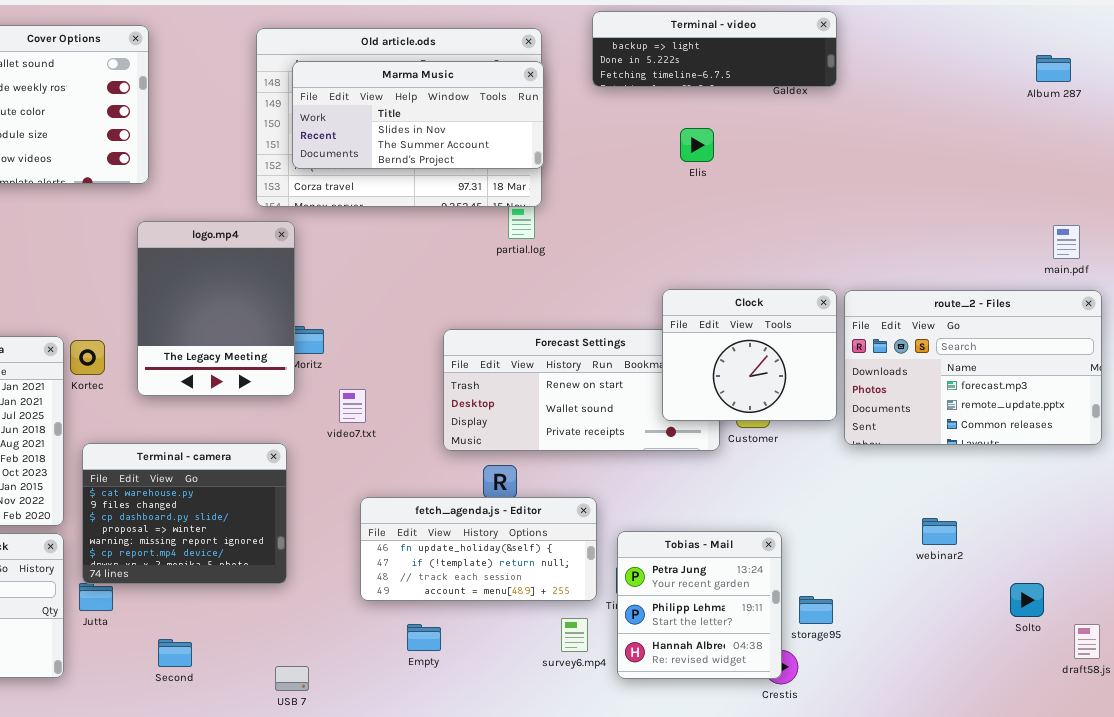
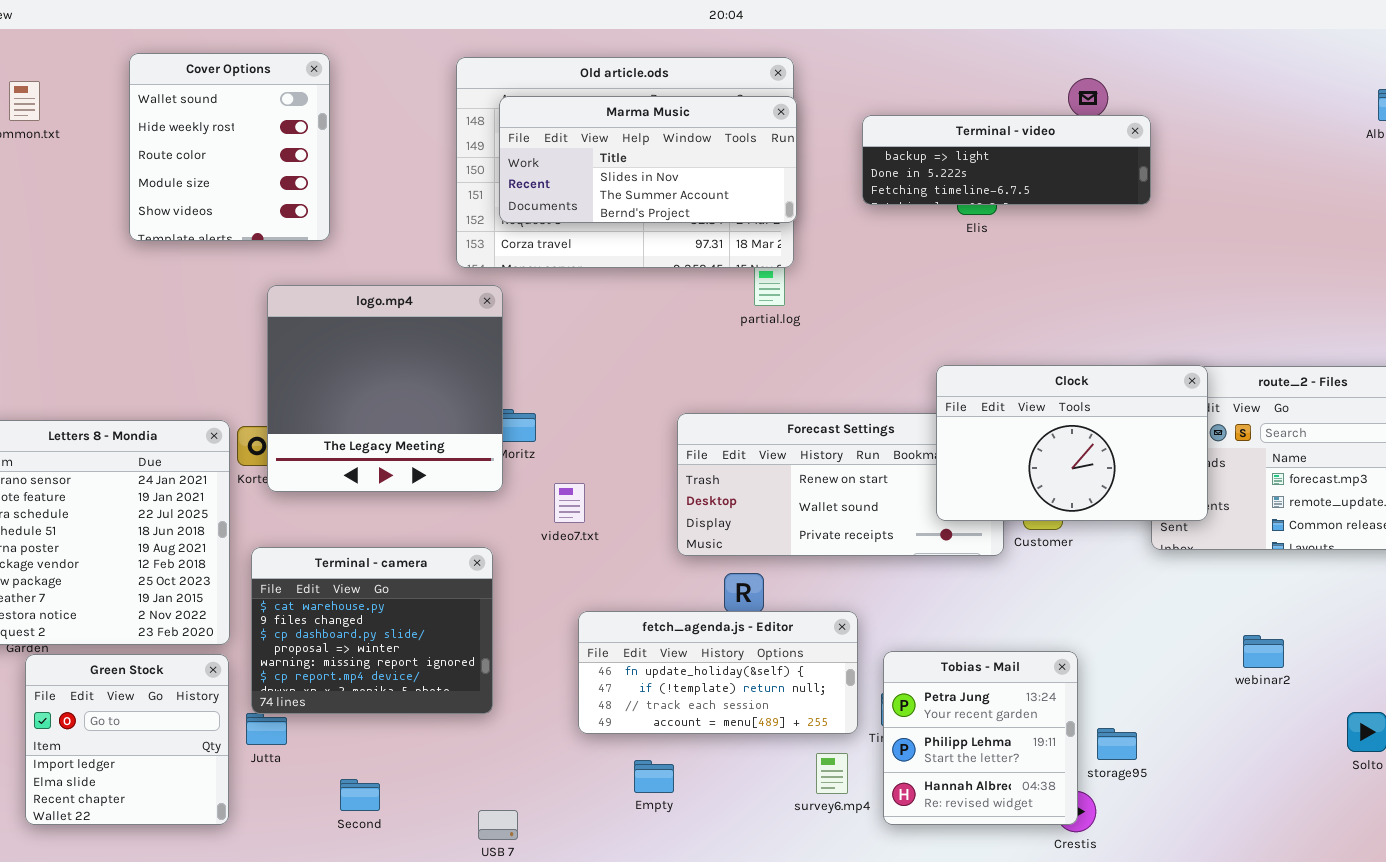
Terminal - video: [592,11,837,87] -> [862,115,1151,205], moved
logo.mp4: [137,221,295,396] -> [267,285,503,492], resized
Clock: [662,289,837,421] -> [936,365,1208,521], resized

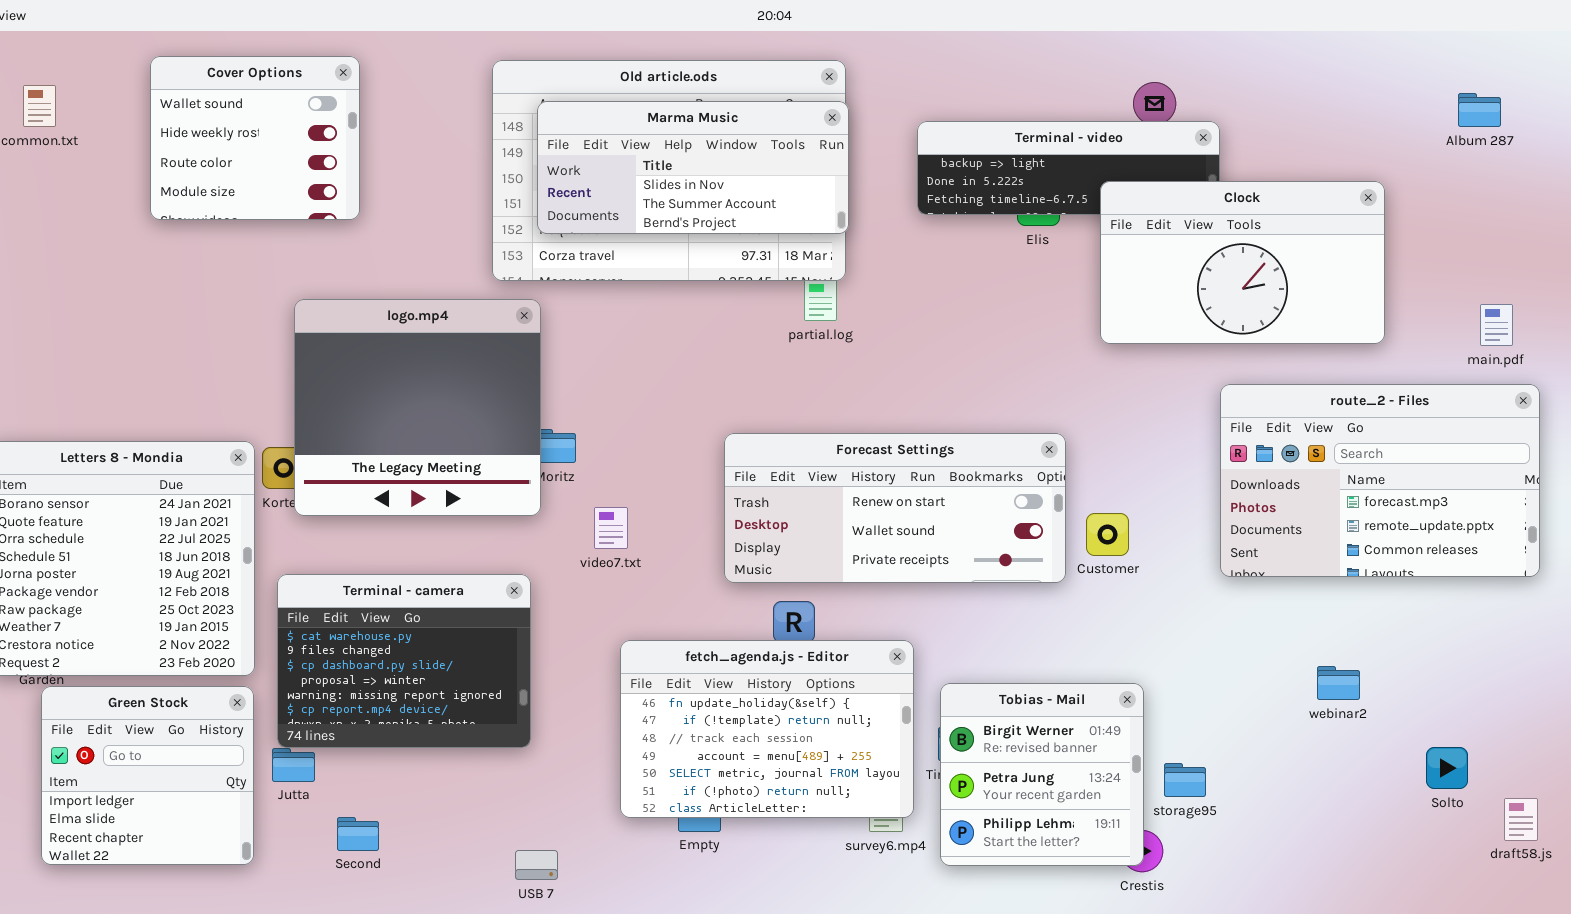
Cover Options: [129,53,330,241] -> [150,56,360,220], resized
Clock: [936,365,1208,521] -> [1100,181,1385,344], moved
fetch_agenda.js - Editor: [578,611,858,734] -> [620,640,914,818], resized
Tobias - Mail: [883,651,1078,825] -> [940,683,1144,866], scrolled up 1 row
Second: [340,779,380,811] -> [337,817,379,851], moved

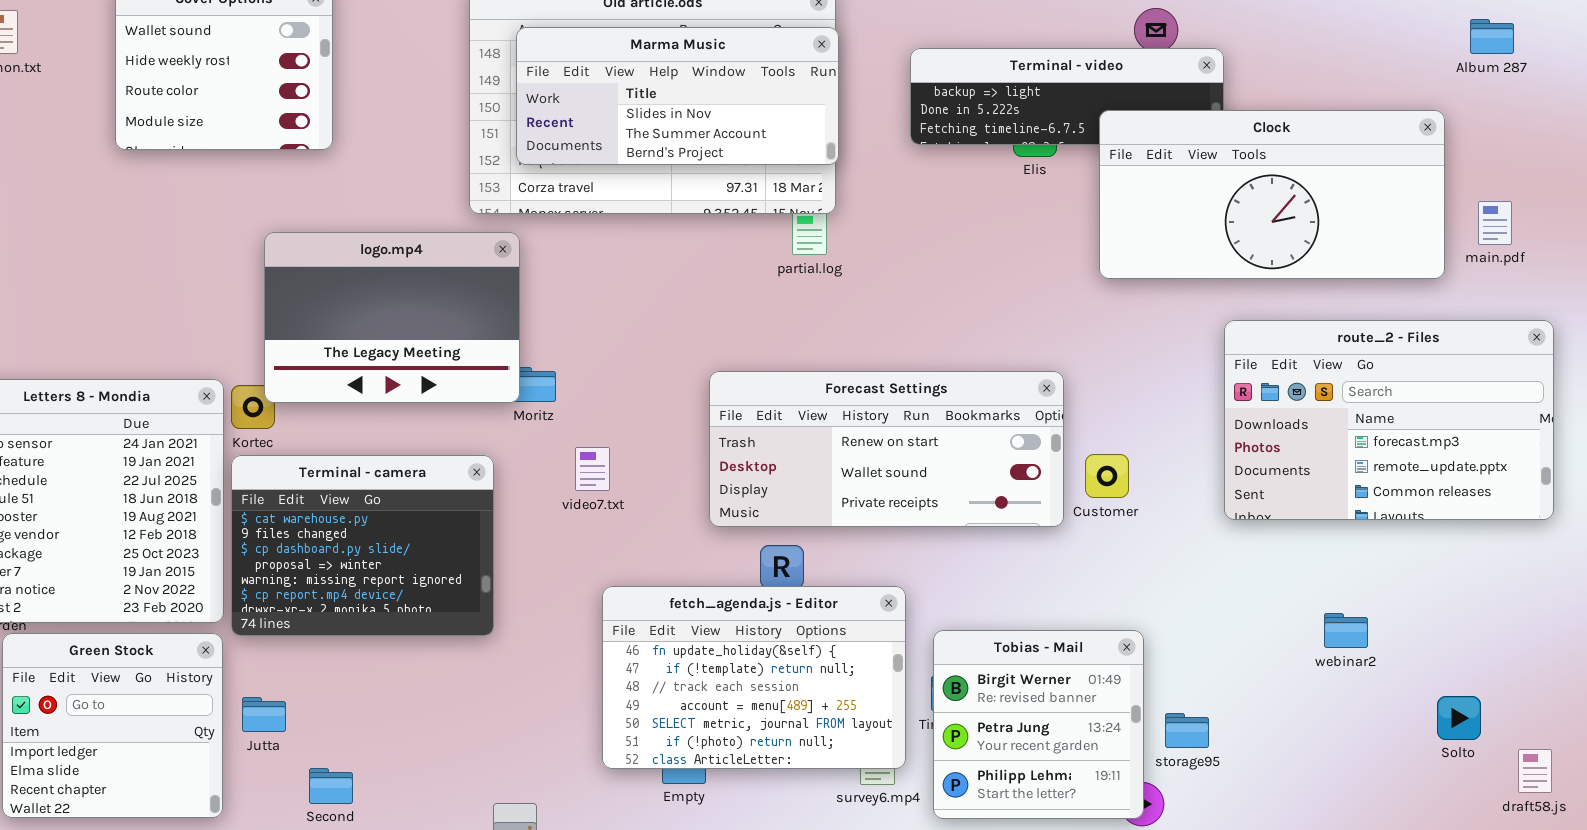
Clock: [1100,181,1385,344] -> [1099,110,1445,279], resized
logo.mp4: [294,299,541,516] -> [264,232,520,403], resized
main.pdf: [1480,304,1513,346] -> [1478,201,1512,245], moved
Terminal - camera: [277,574,531,748] -> [231,455,494,636], moved

